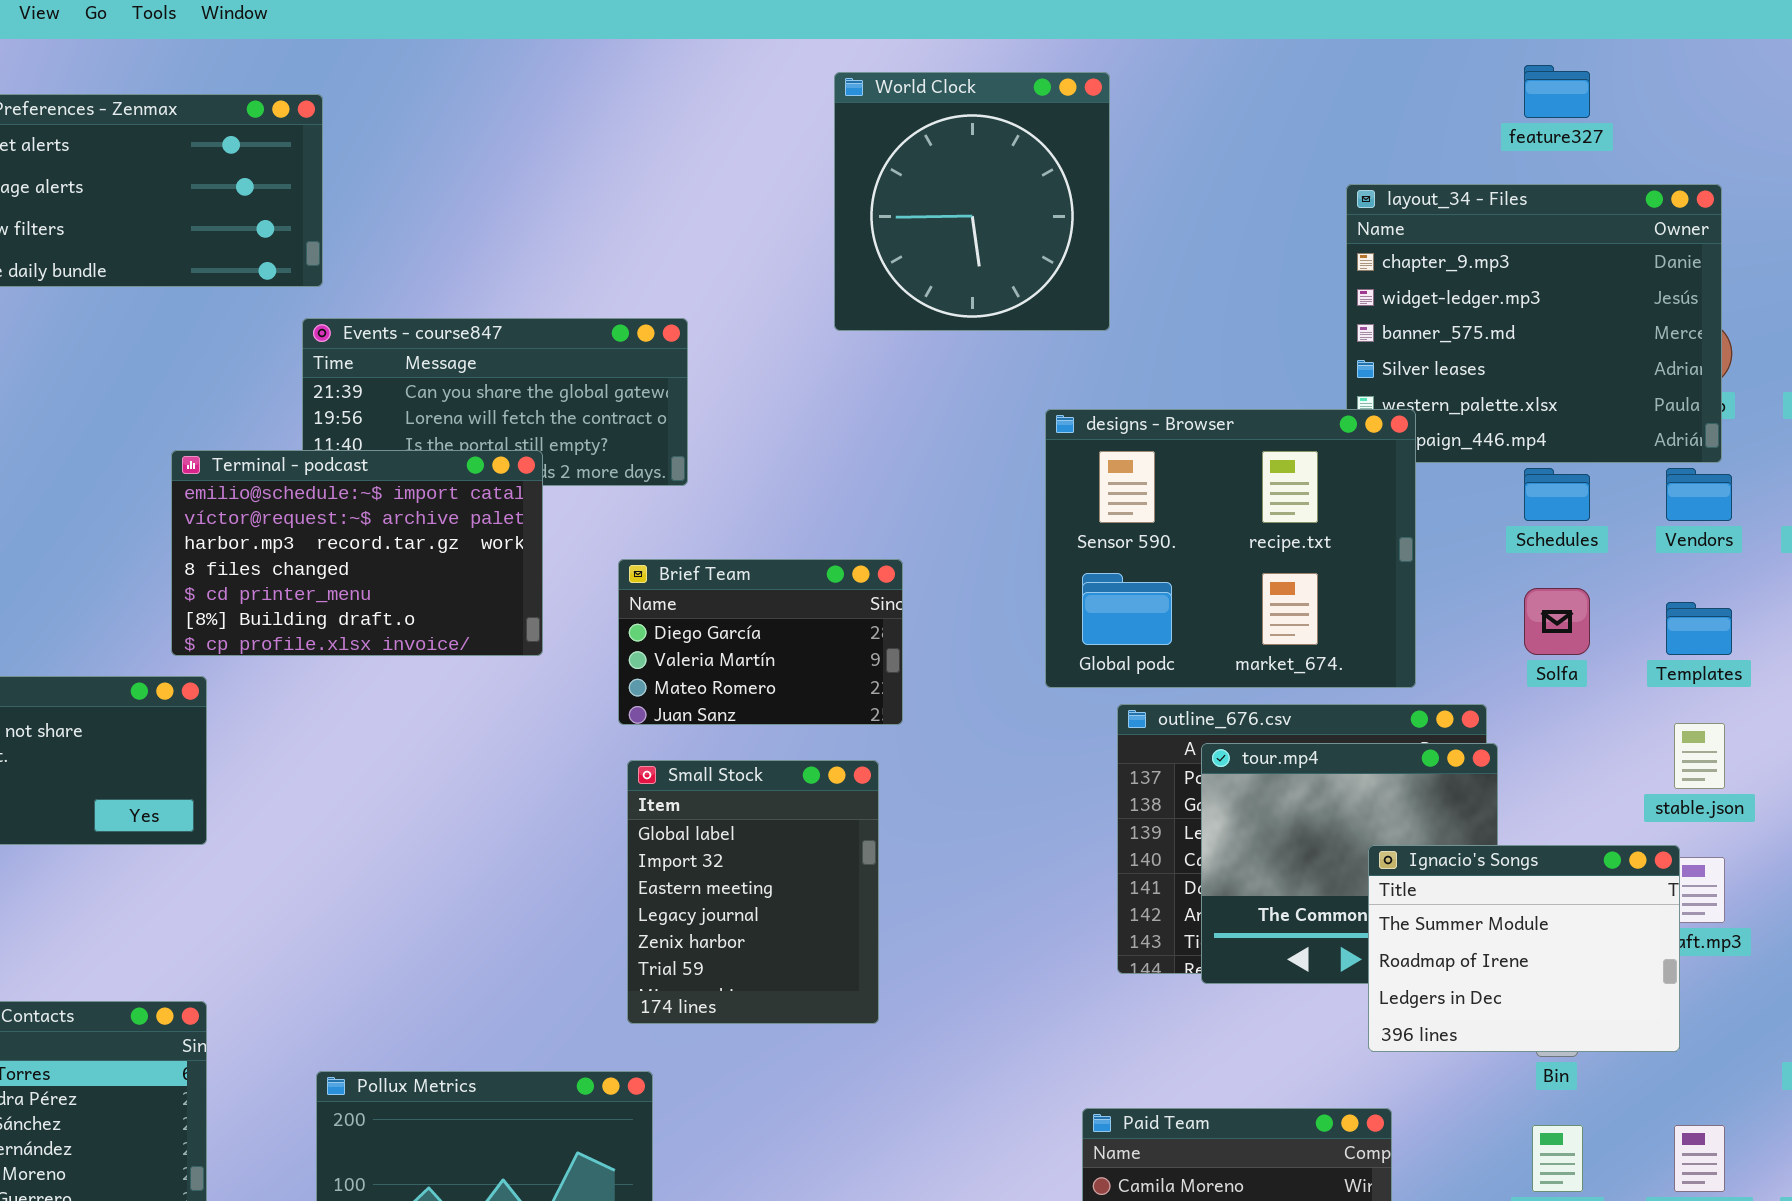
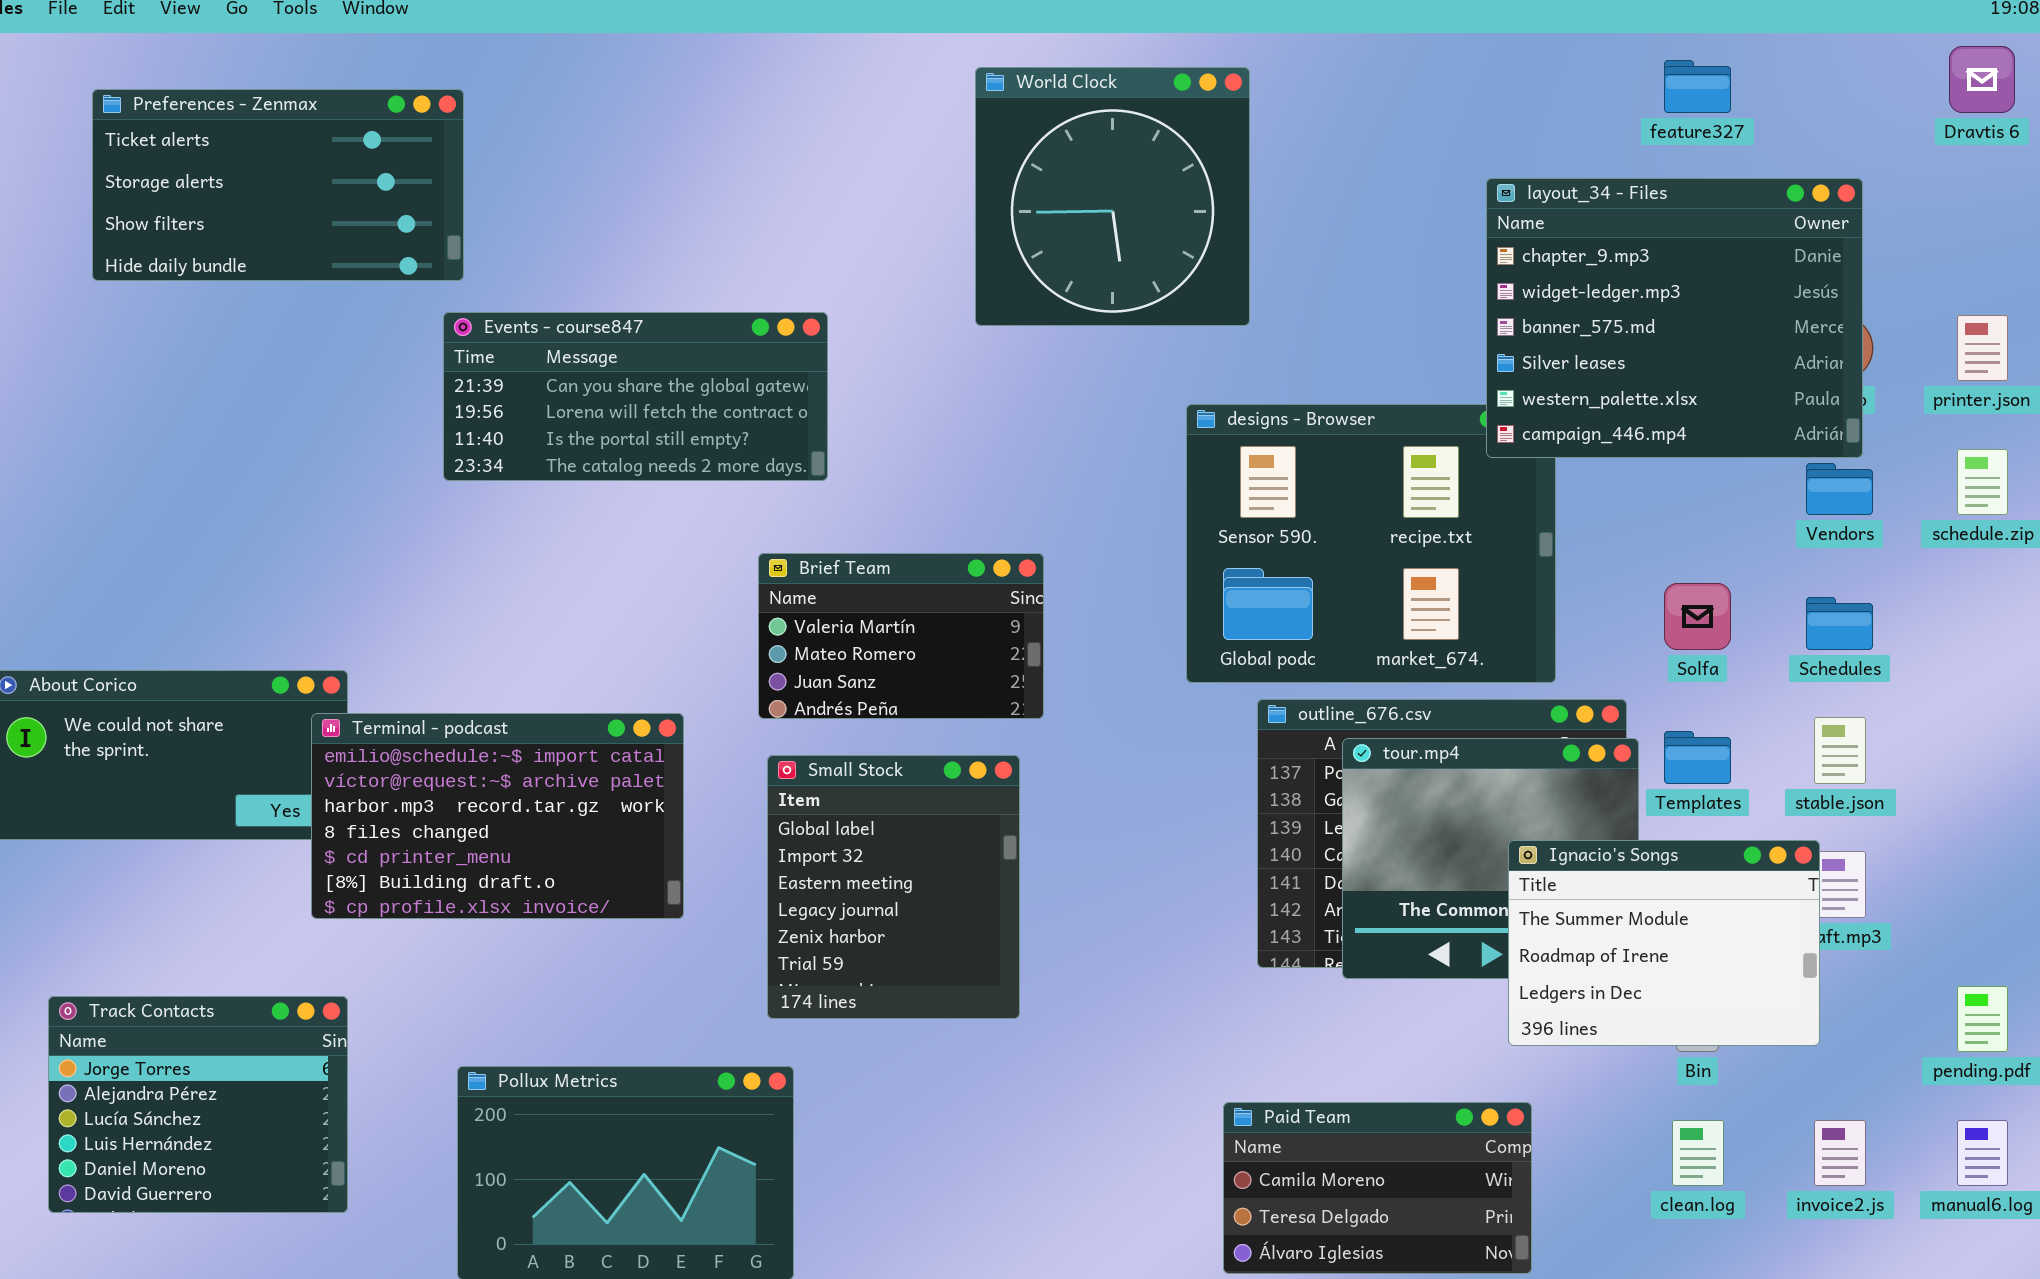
layout_34 - Files: [1346,184,1722,463] -> [1486,178,1863,458], raised
Terminal - podcast: [171,450,543,656] -> [311,713,684,919], moved
Schedules: [1524,468,1590,521] -> [1806,597,1873,650], moved
Brief Team: [618,559,903,725] -> [758,553,1044,719], scrolled down 1 row
Templates: [1666,602,1732,655] -> [1664,731,1731,784], moved

